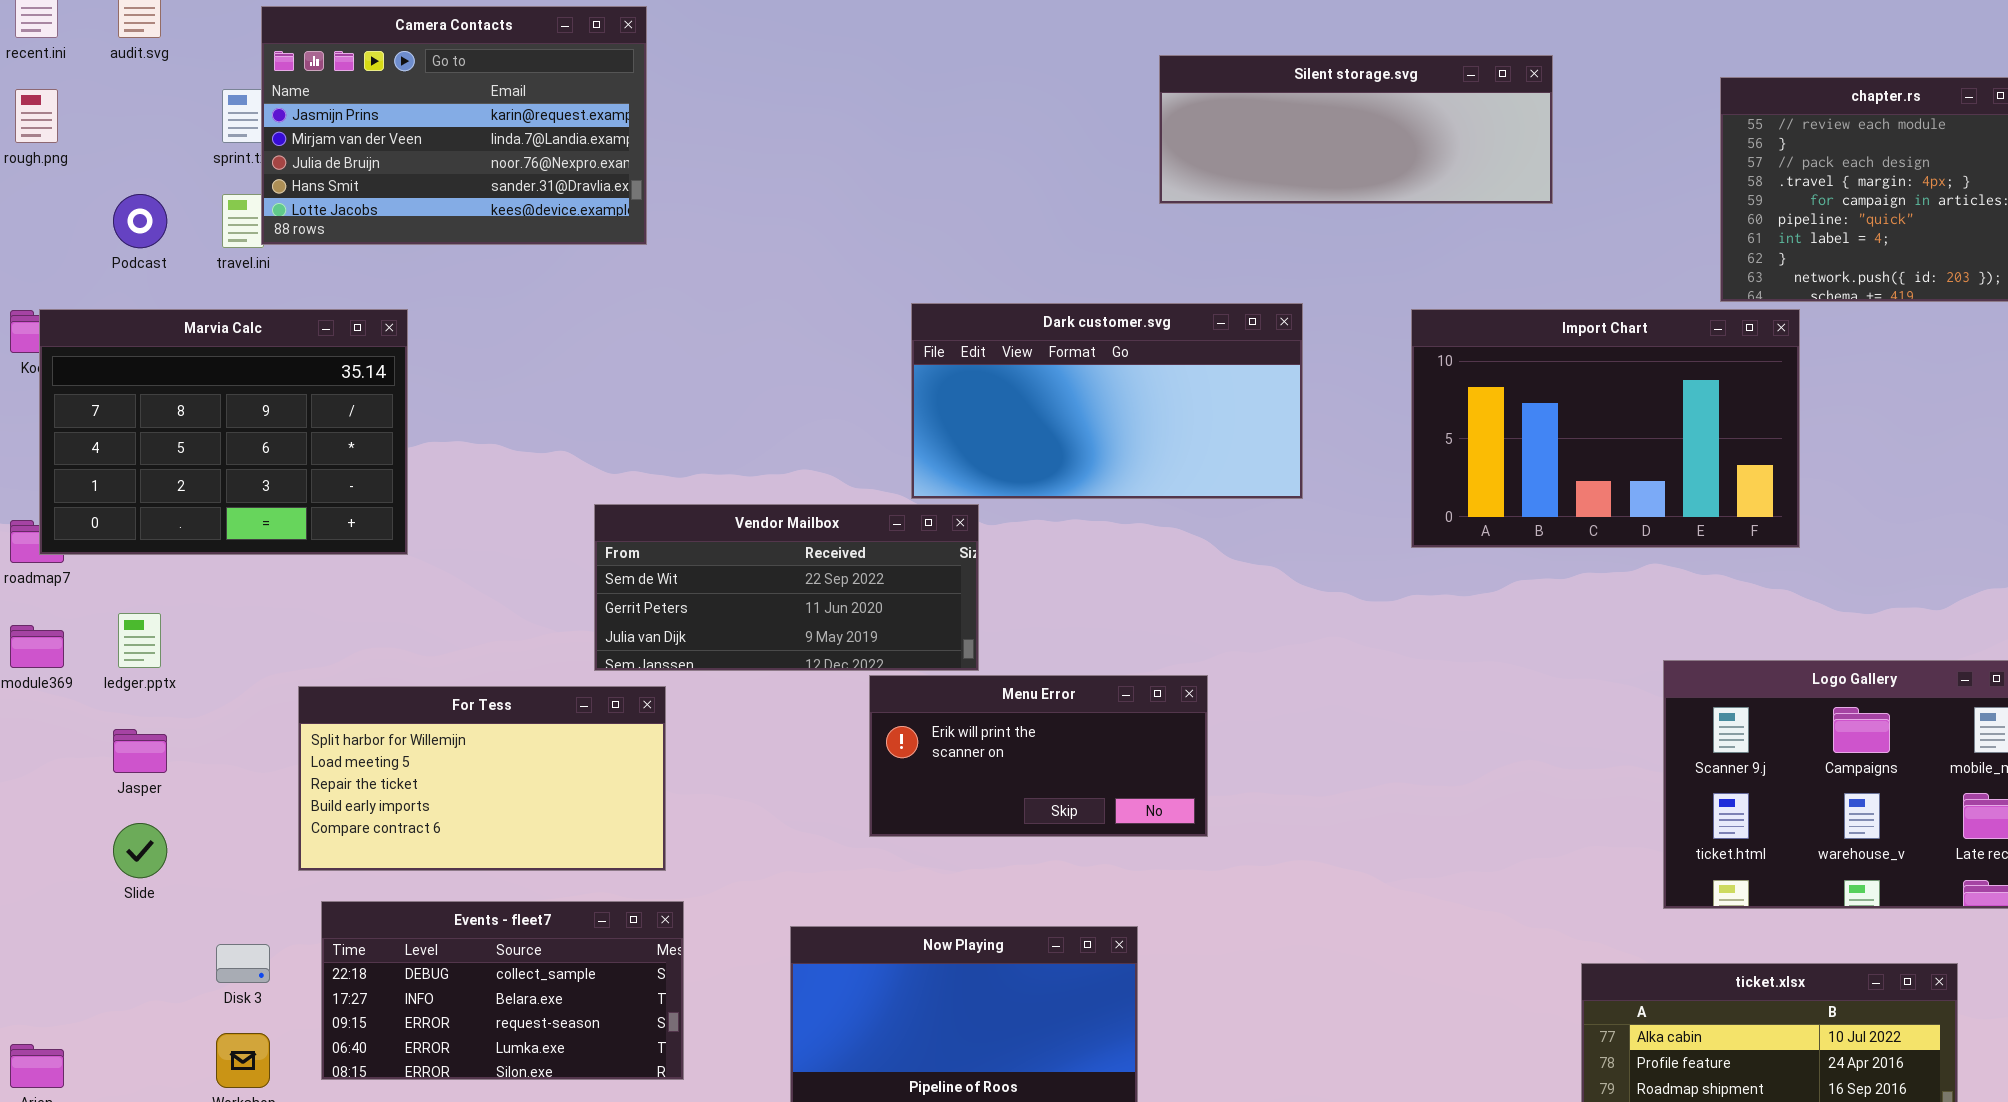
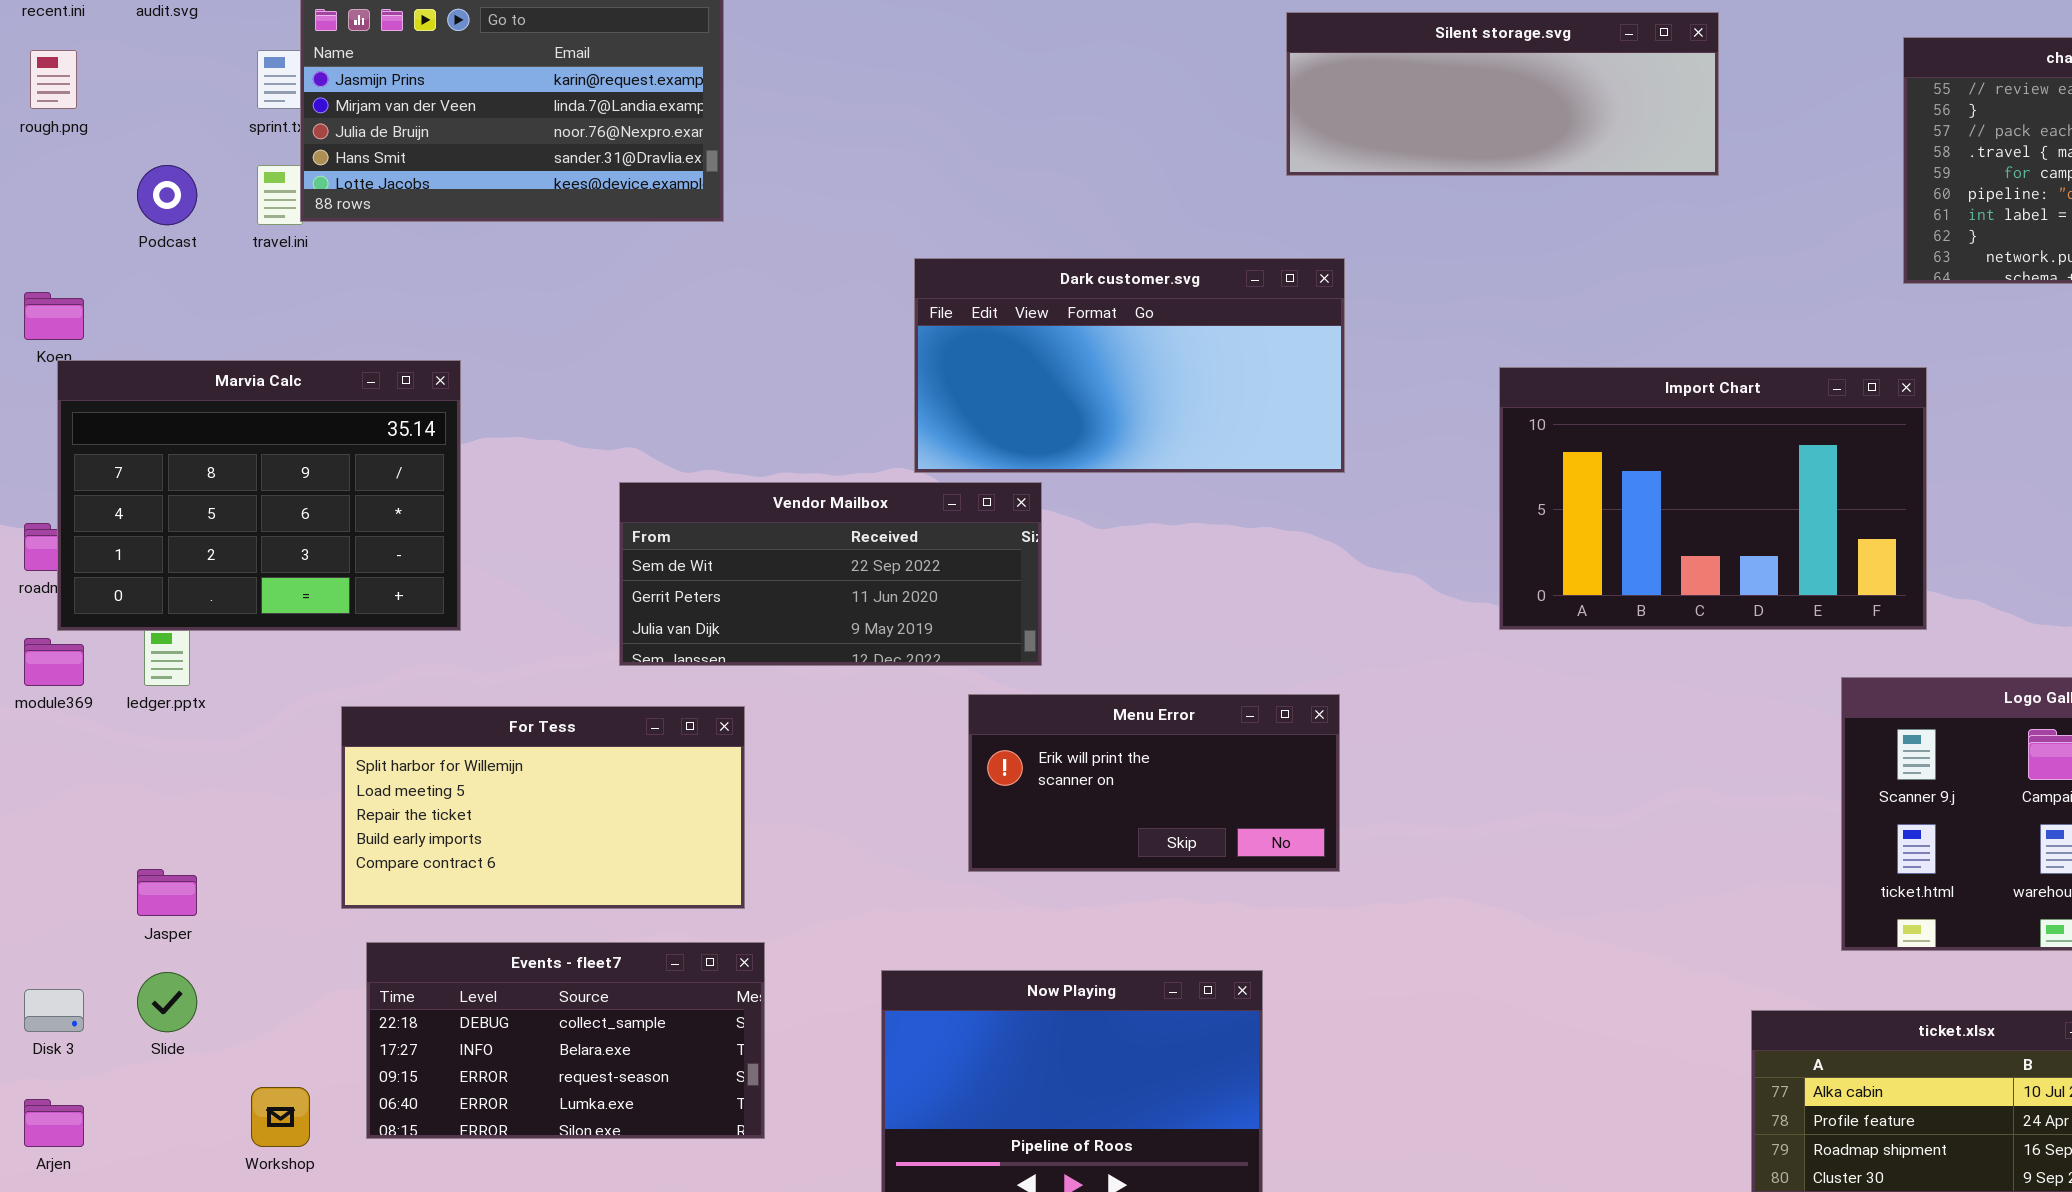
Dark customer.svg: [911,303,1303,499] -> [914,258,1345,473], moved
Marvia Calc: [39,309,408,555] -> [57,360,461,631], moved
Import Chart: [1411,309,1800,548] -> [1499,367,1927,630], moved
Vendor Mailbox: [594,504,979,671] -> [619,482,1042,666], moved
Jasper: [113,729,167,773] -> [137,869,197,916], moved
Slide: [113,823,167,878] -> [137,972,197,1032], moved
Disk 3: [216,944,270,983] -> [24,989,84,1032], moved

